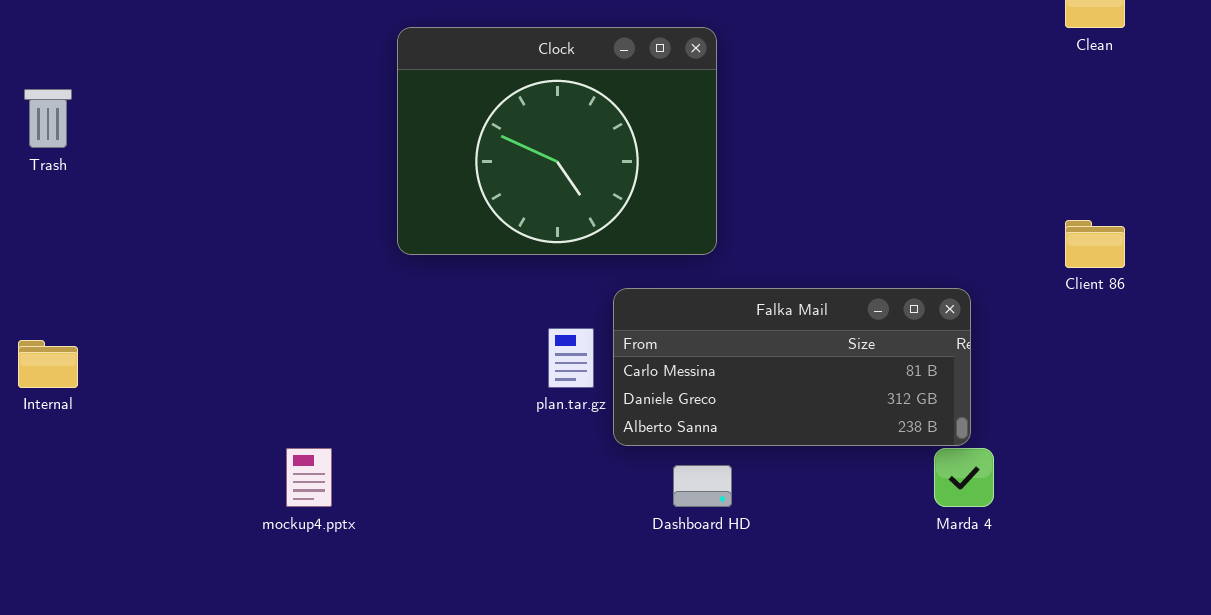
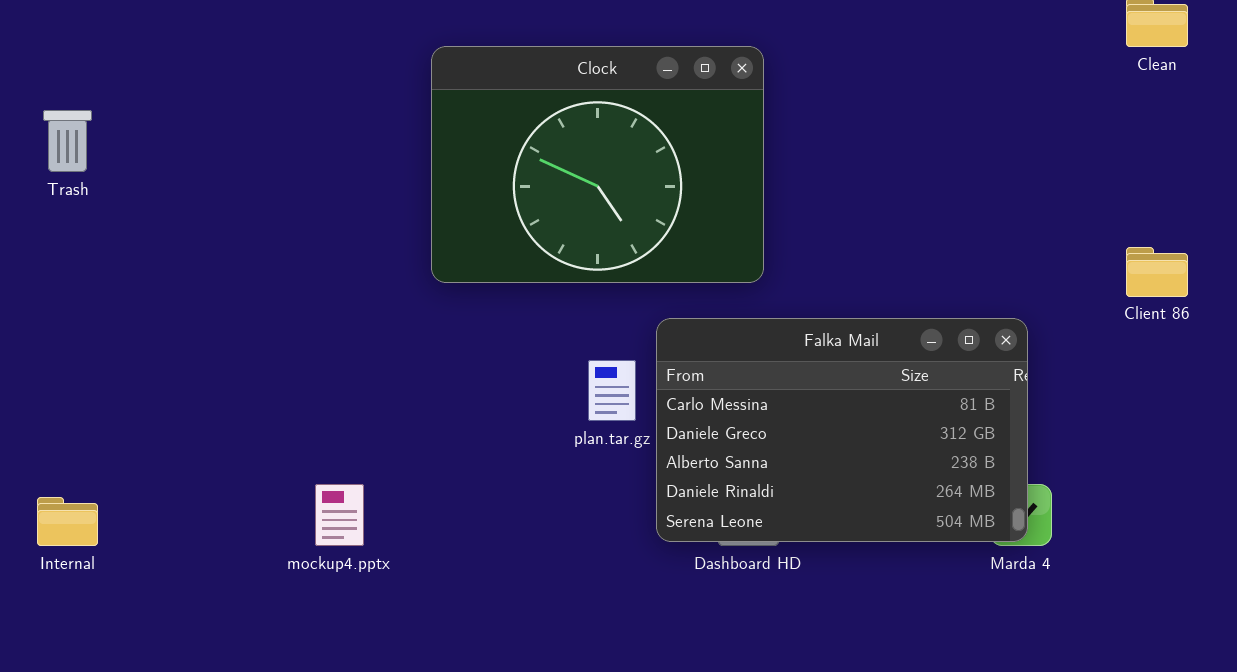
Falka Mail: [613,288,971,446] -> [656,318,1028,542], resized
Internal: [18,340,78,388] -> [37,497,98,546], moved

